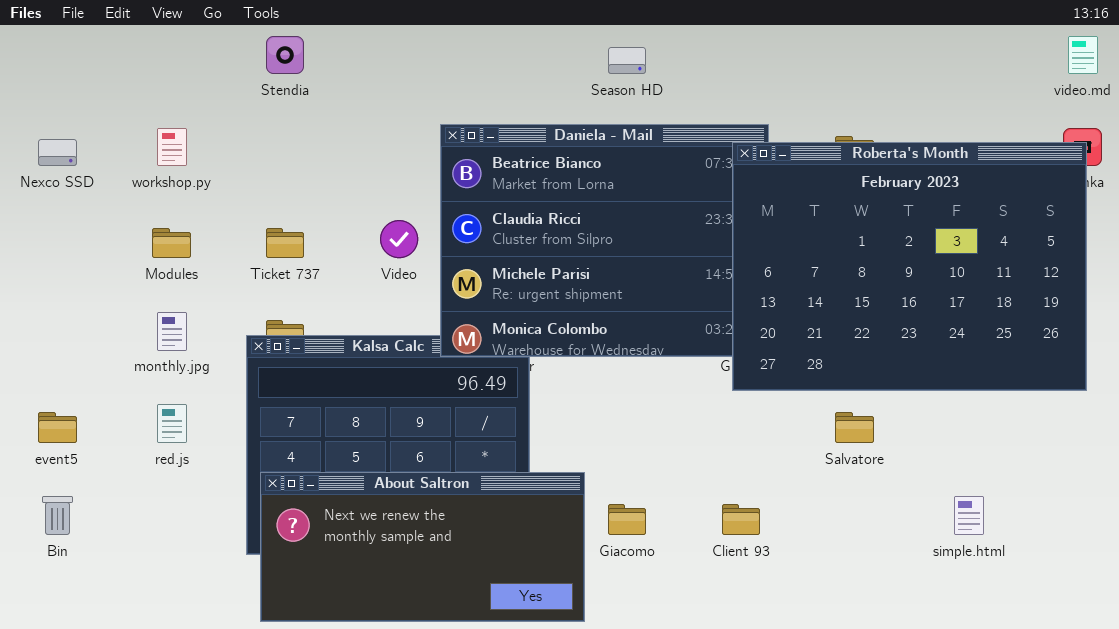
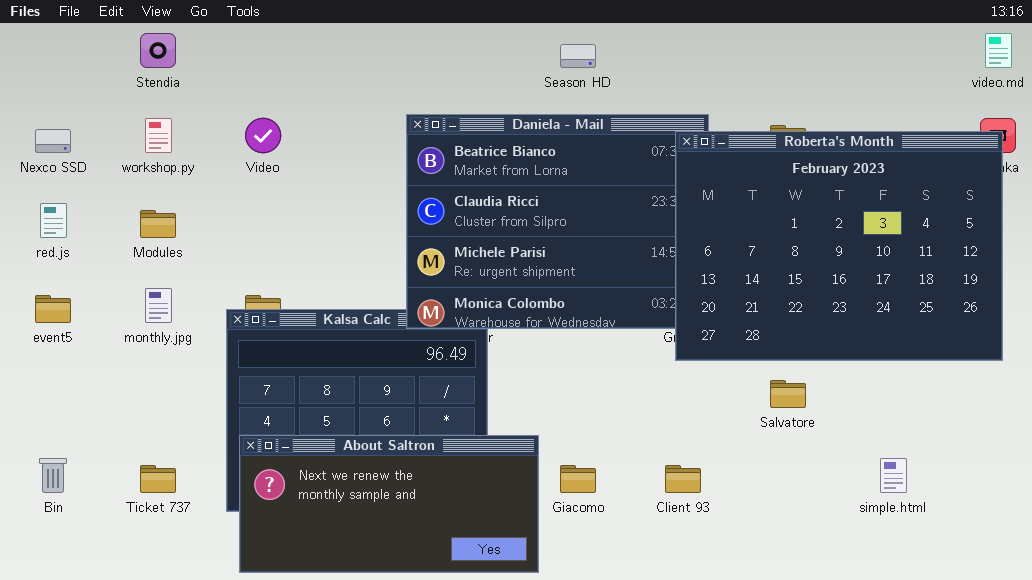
Stendia: [266,36,304,74] -> [140,33,176,68], moved
Video: [380,220,418,258] -> [245,118,281,153], moved
Ticket 737: [266,228,304,258] -> [140,465,176,493], moved
red.js: [157,404,187,443] -> [40,203,67,238], moved
event5: [38,412,77,443] -> [35,295,71,323], moved

